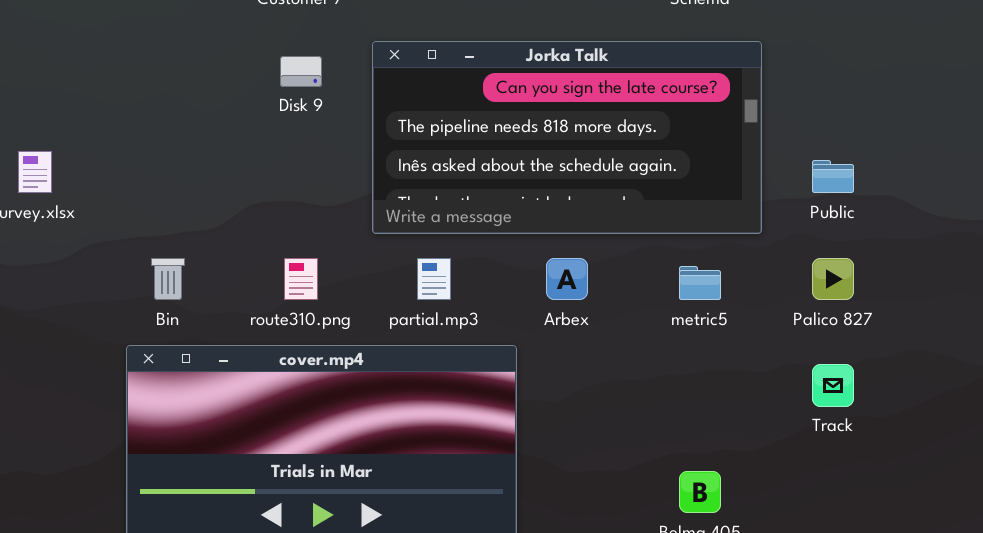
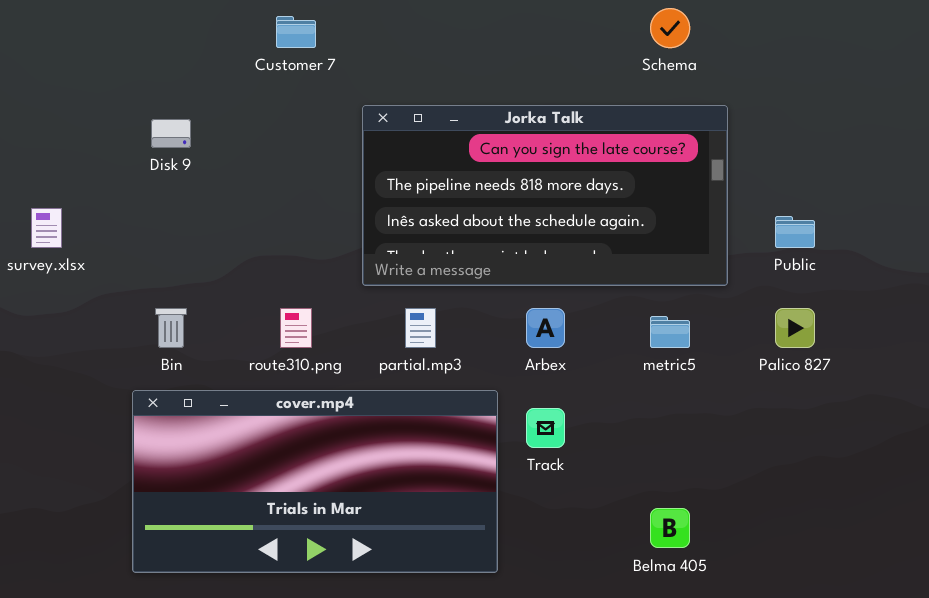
Disk 9: [280,56,322,87] -> [151,119,191,148], moved
Track: [812,364,854,407] -> [526,408,565,448], moved

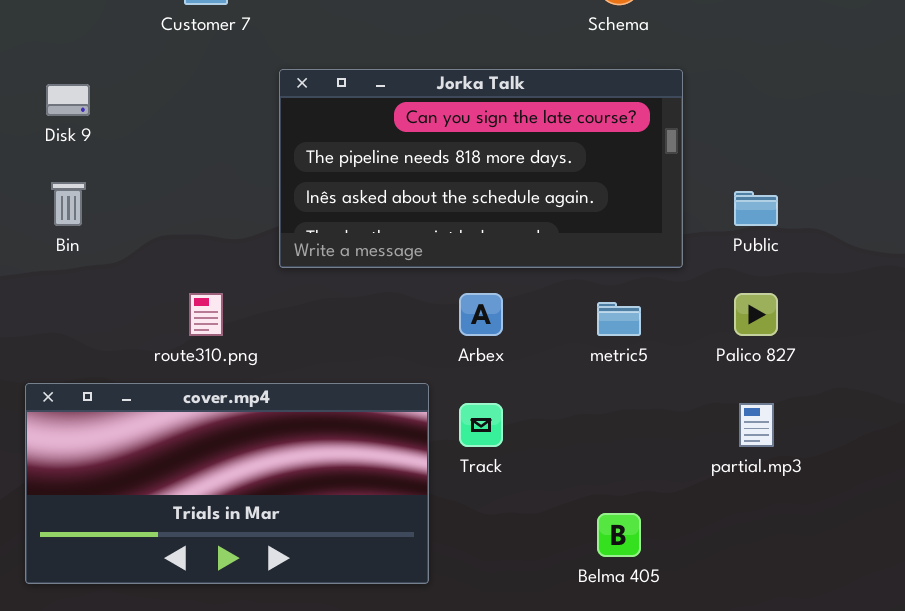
Bin: [155,308,187,348] -> [51,182,86,226], moved
partial.mp3: [405,308,436,348] -> [739,403,774,447], moved

